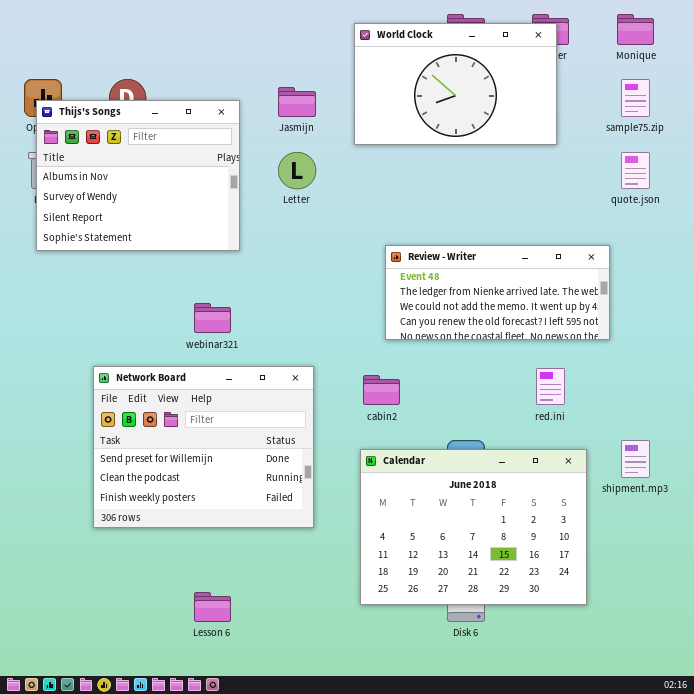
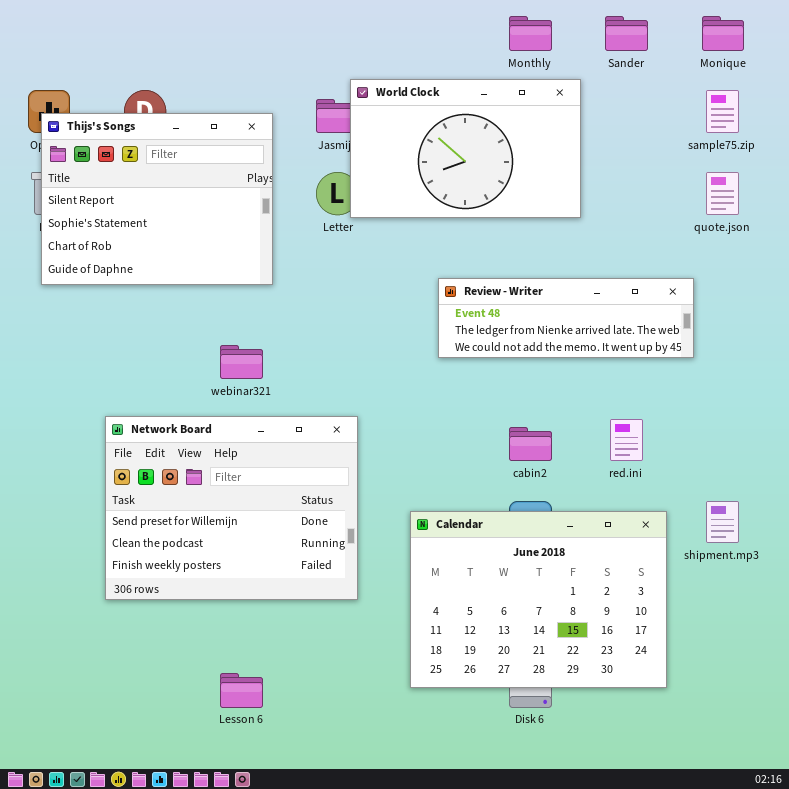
World Clock: [354,23,557,145] -> [350,79,581,218], moved
Thijs's Songs: [36,100,240,251] -> [41,113,273,285], scrolled down 2 rows
Review - Writer: [385,245,610,340] -> [438,278,694,358], resized
cabin2: [363,375,400,405] -> [509,427,552,461], moved

